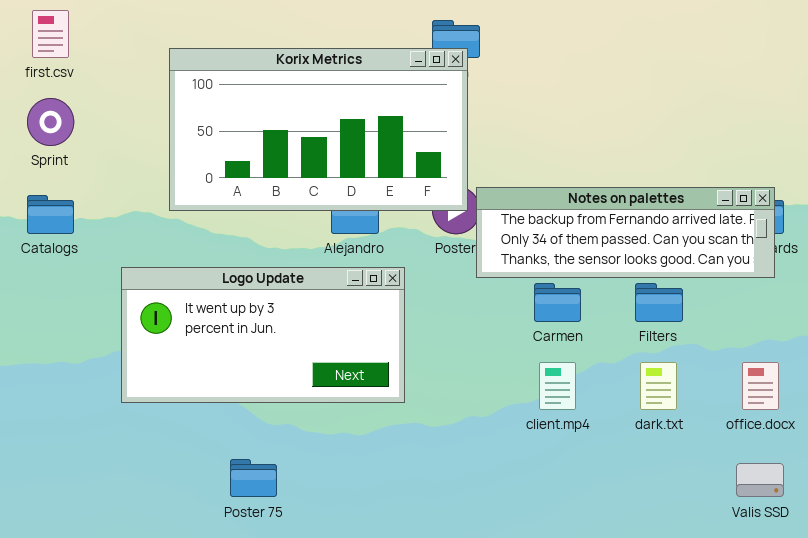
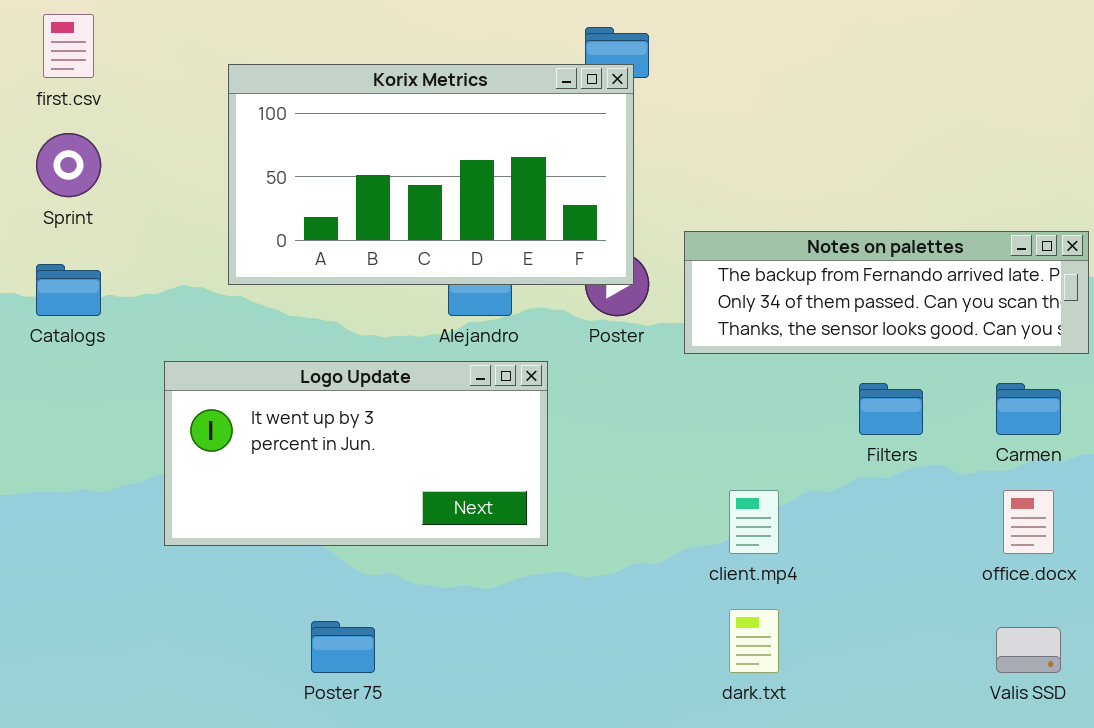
Notes on palettes: [476,187,775,278] -> [684,231,1089,354], moved
Carmen: [534,283,581,322] -> [996,383,1061,435], moved
dark.txt: [640,362,677,410] -> [729,609,779,673], moved

